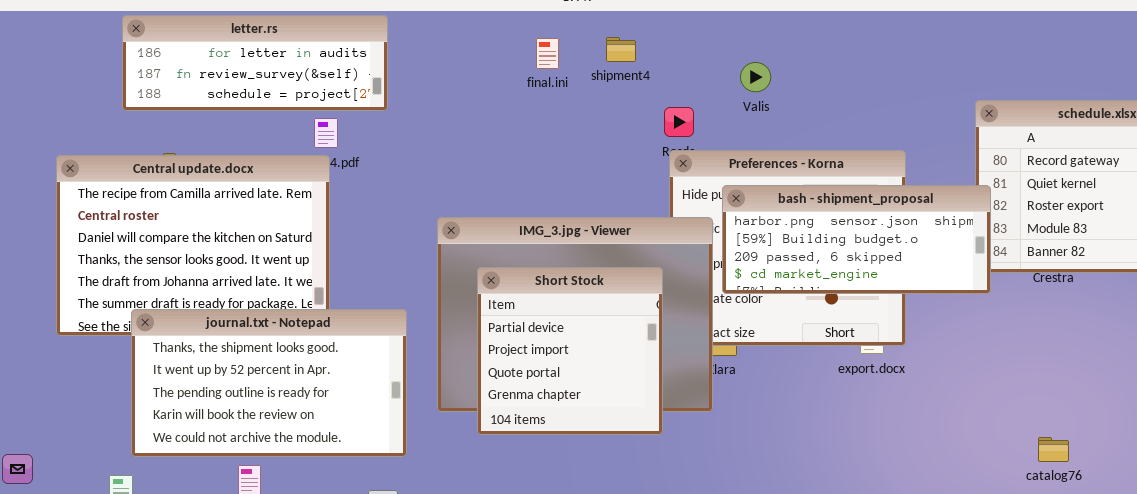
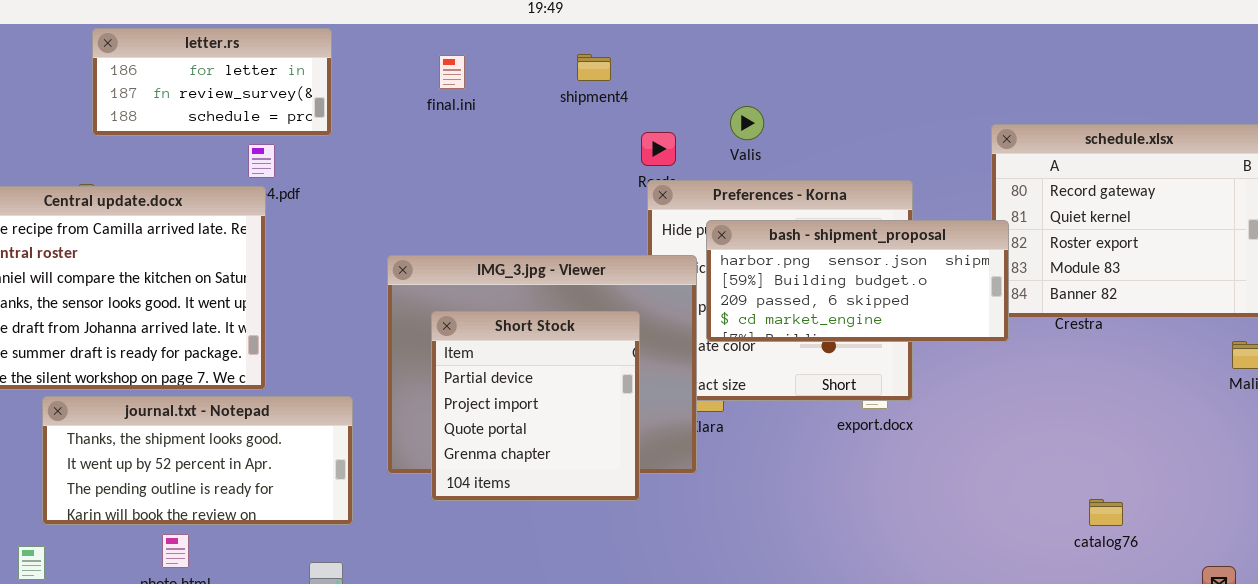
letter.rs: [122,15,388,111] -> [92,28,332,136], resized
final.ini: [536,38,559,69] -> [439,55,465,89], moved
Valis: [740,62,771,92] -> [730,106,764,140], moved
journal.txt - Notepad: [131,309,407,457] -> [42,396,353,525], resized
catalog76: [1038,437,1069,462] -> [1089,499,1123,526], moved

